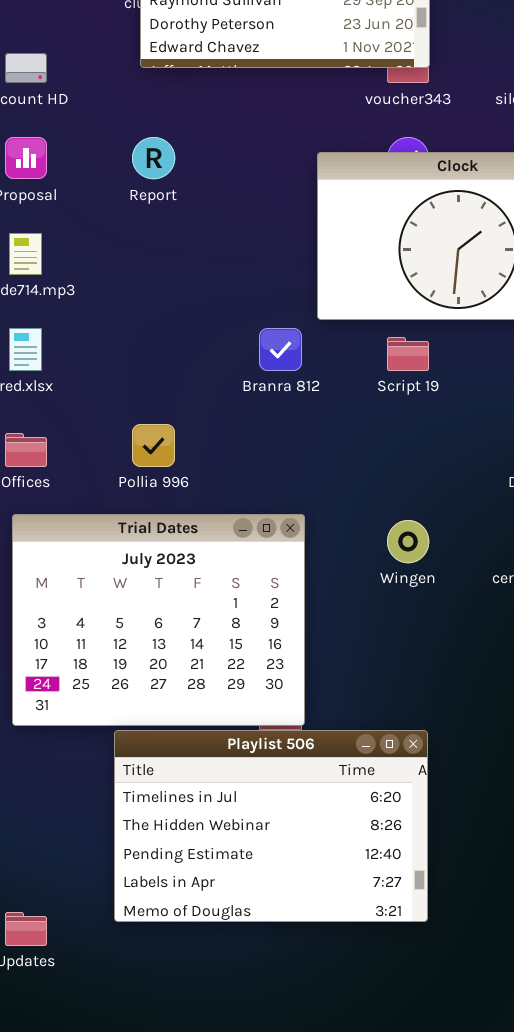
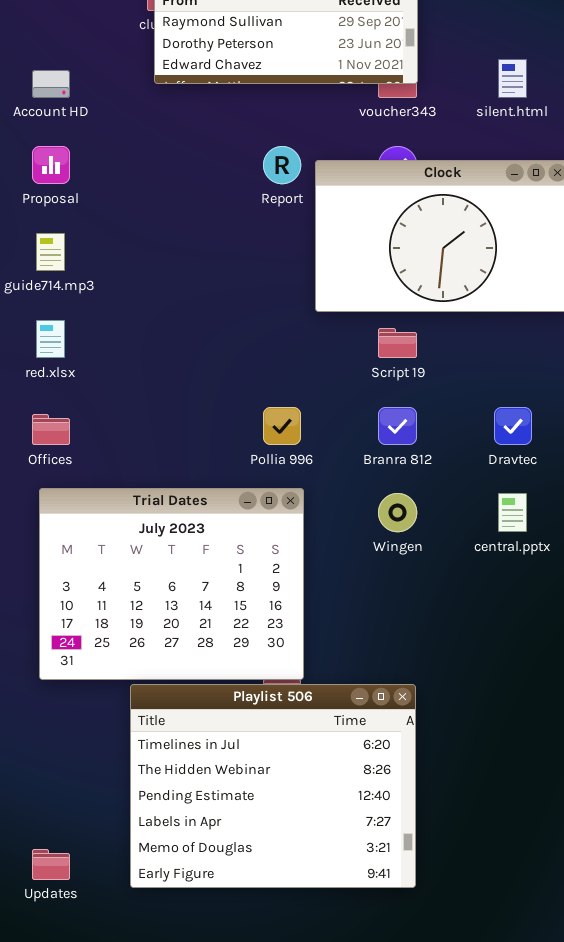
Report: [132,137,175,179] -> [263,146,301,184], moved
Branra 812: [259,328,302,371] -> [378,407,417,445], moved
Pollia 996: [132,424,175,467] -> [263,407,301,445], moved
Playlist 506: [114,730,428,922] -> [130,684,416,888], resized

